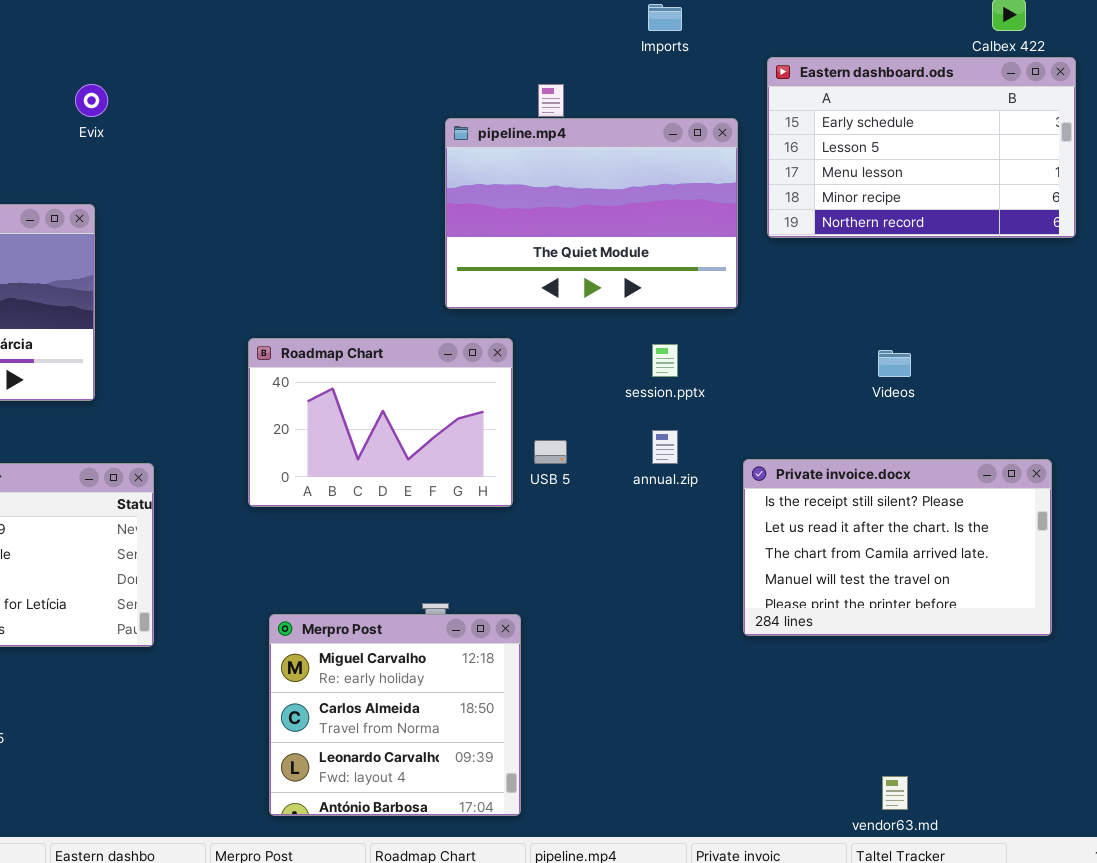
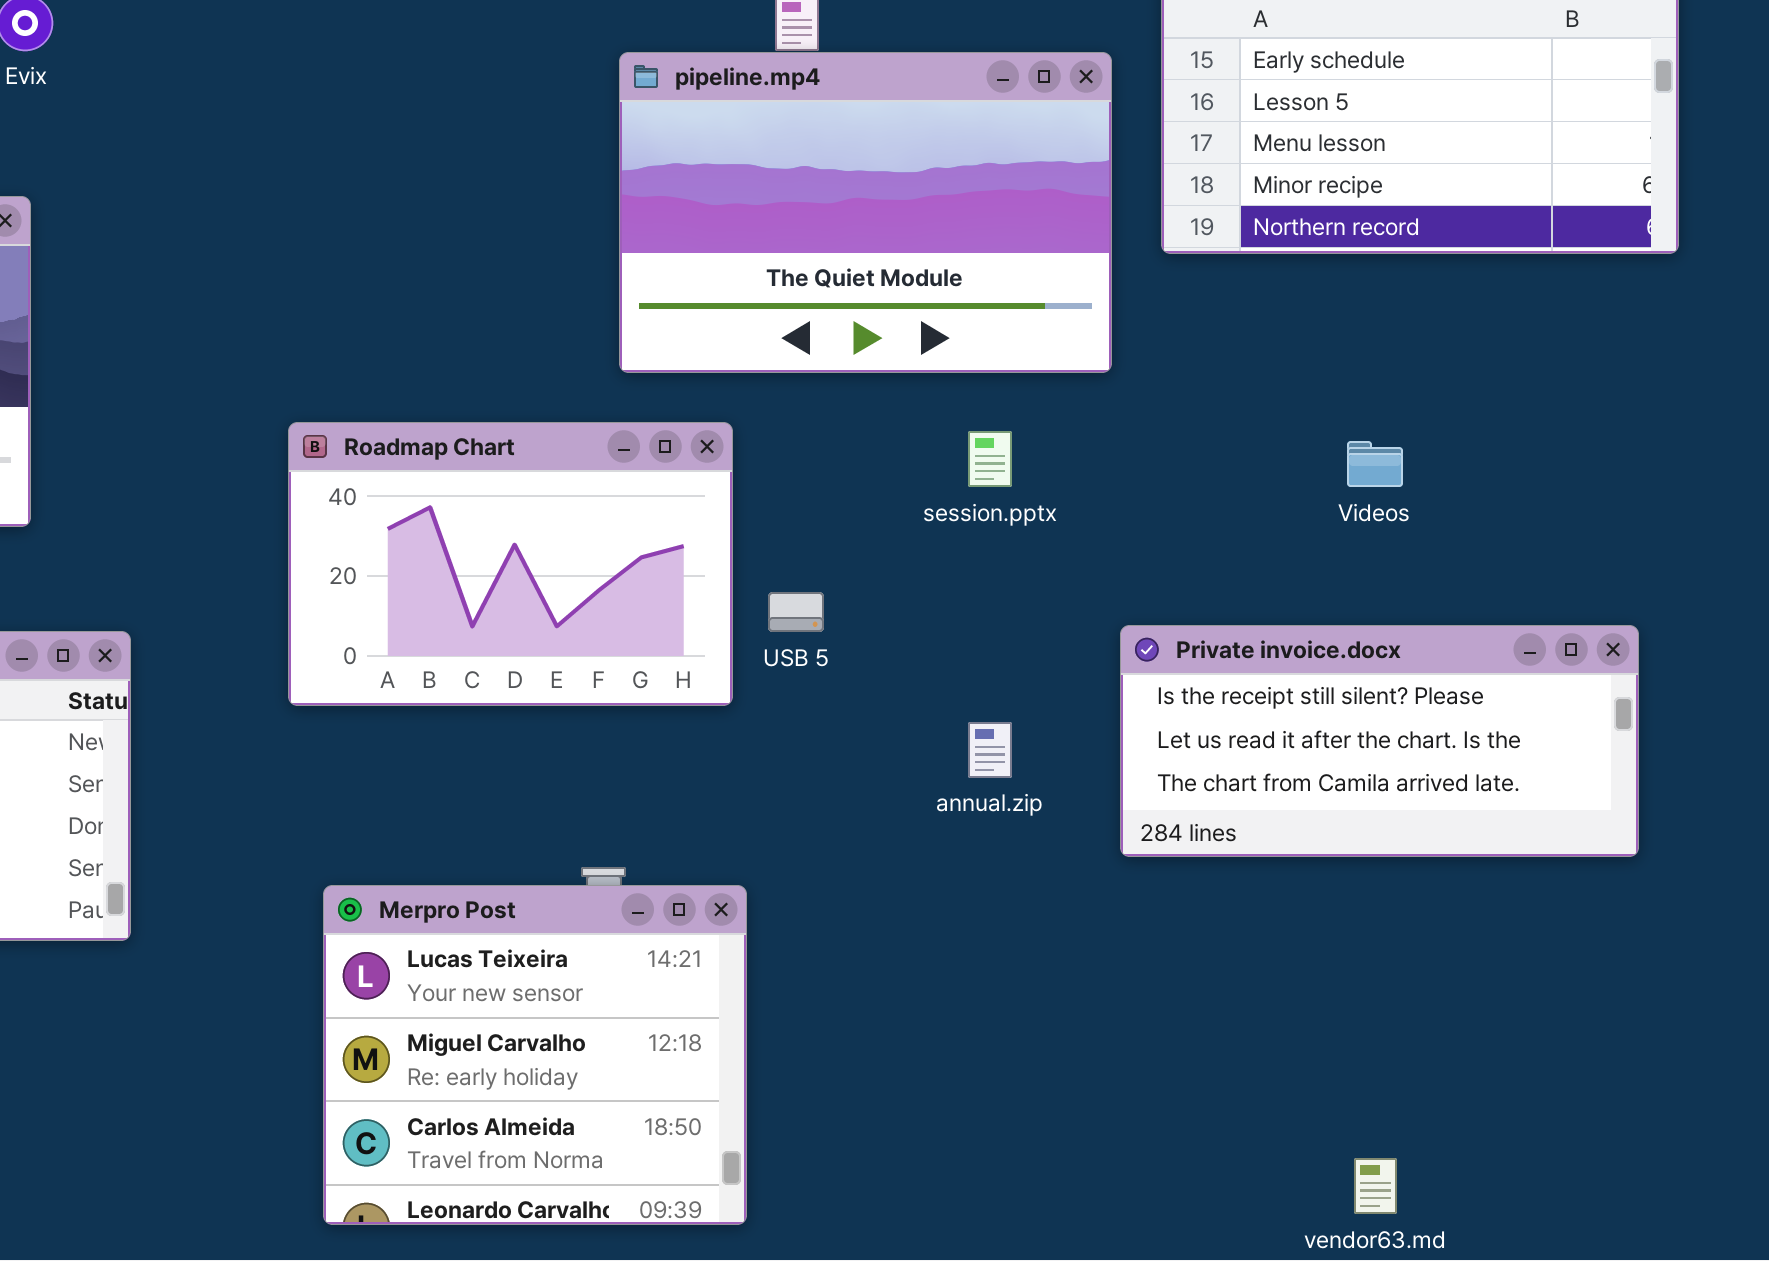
annual.zip: [652,430,678,464] -> [968,722,1012,778], moved
Private invoice.docx: [743,459,1052,636] -> [1120,625,1639,857], resized
Merpro Post: [269,614,521,816] -> [323,885,747,1225], scrolled up 1 row

